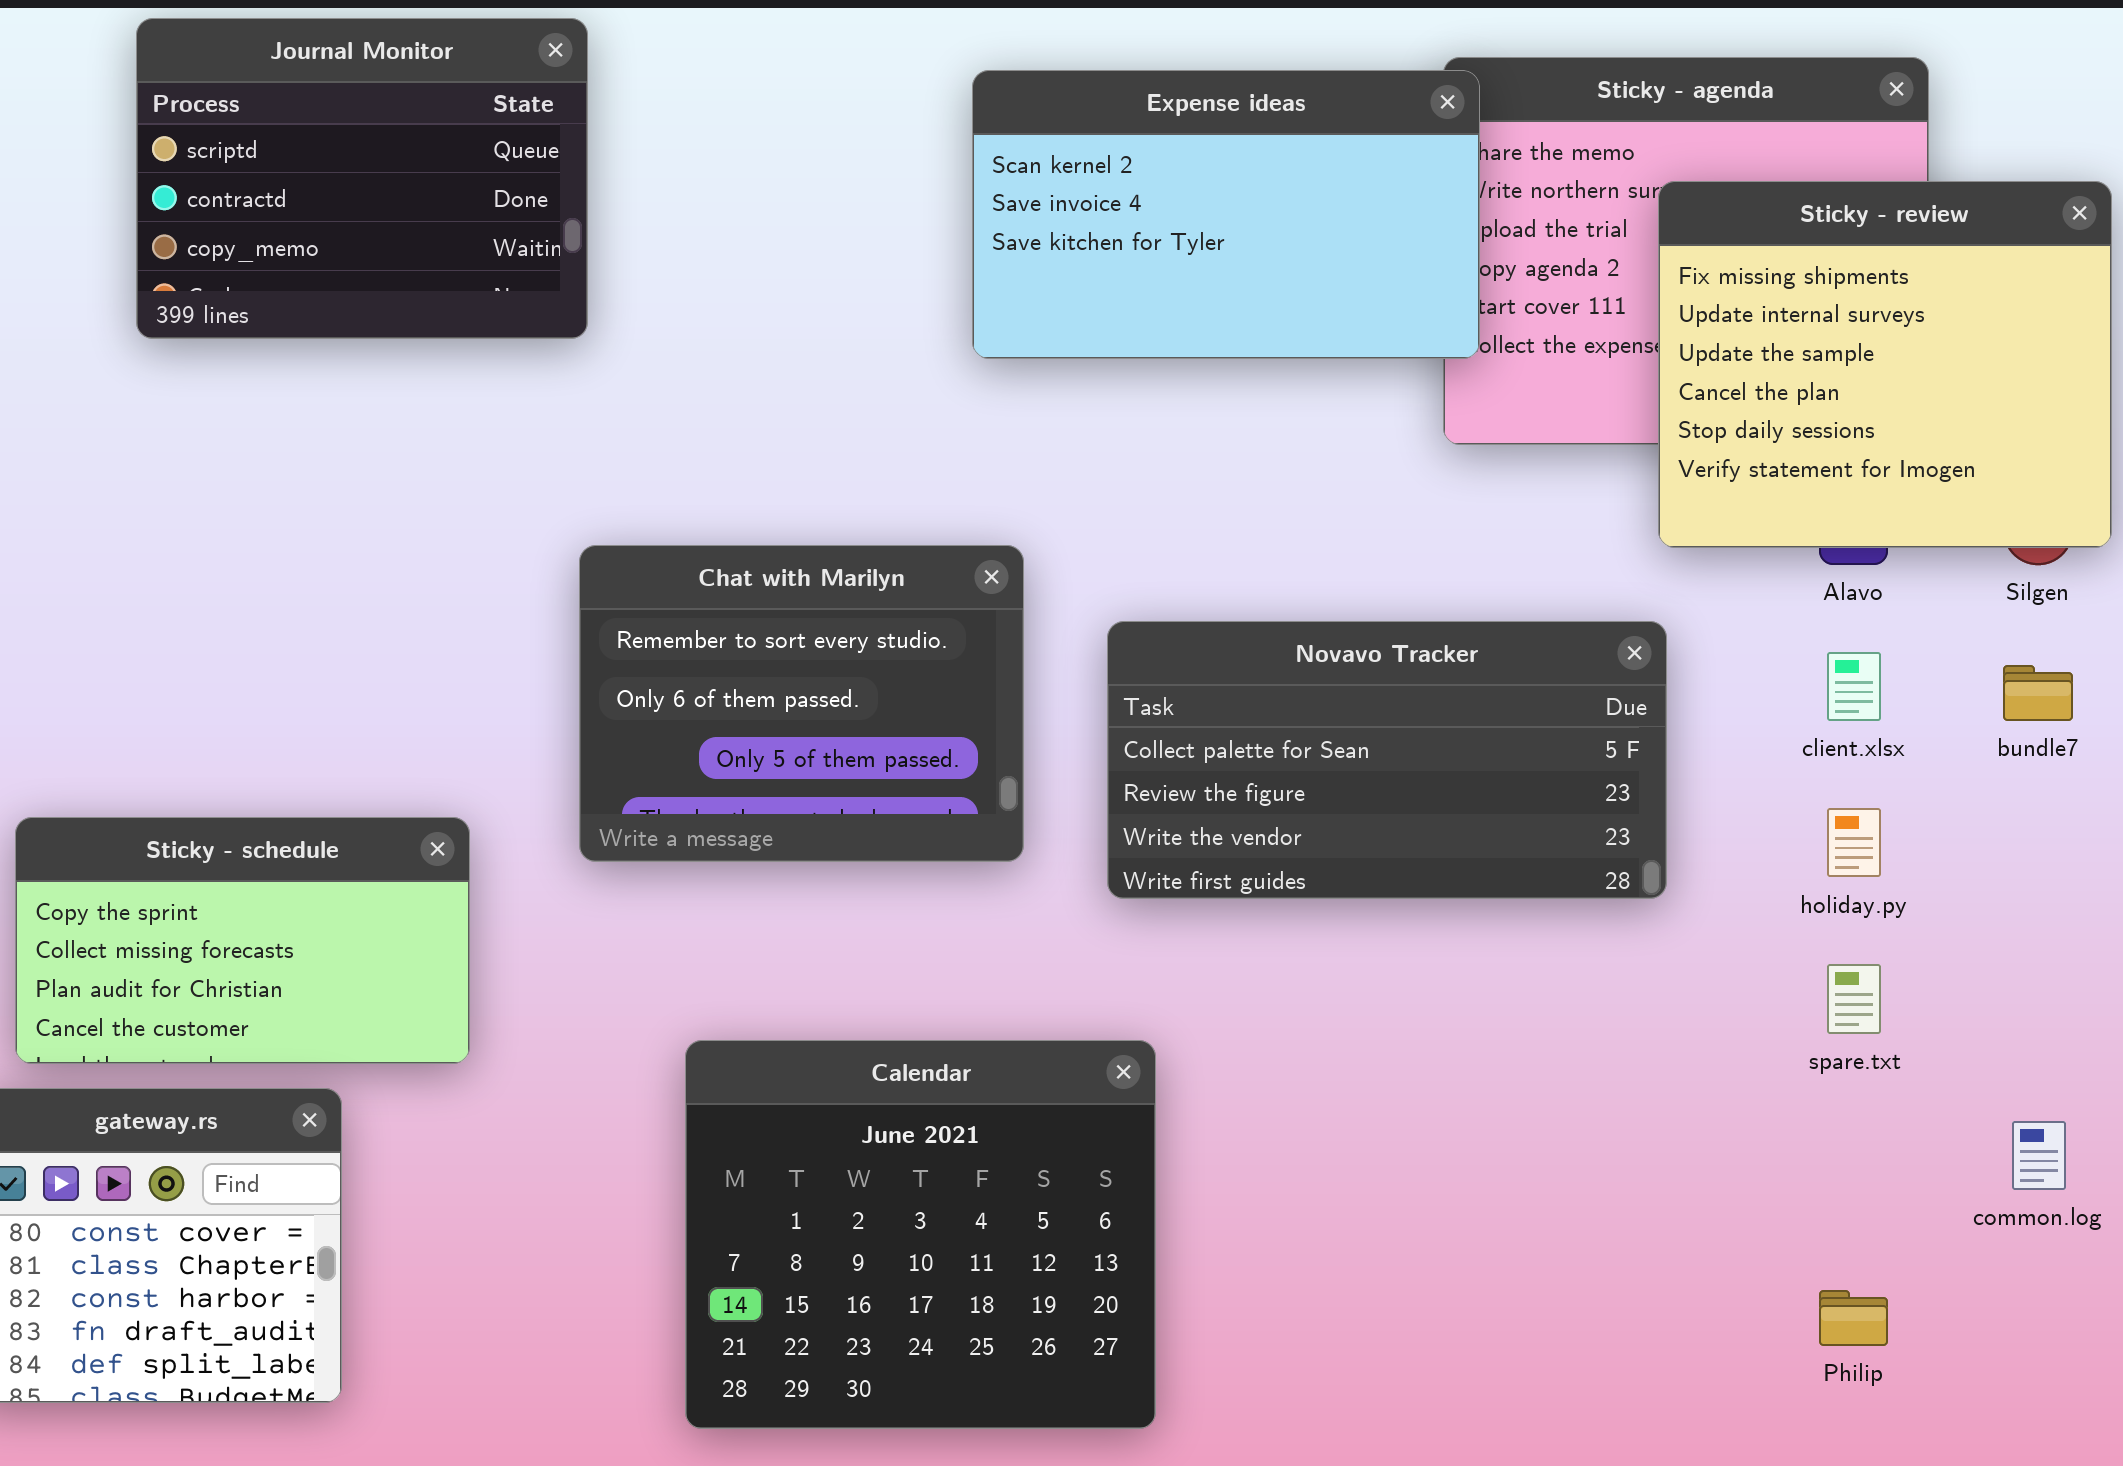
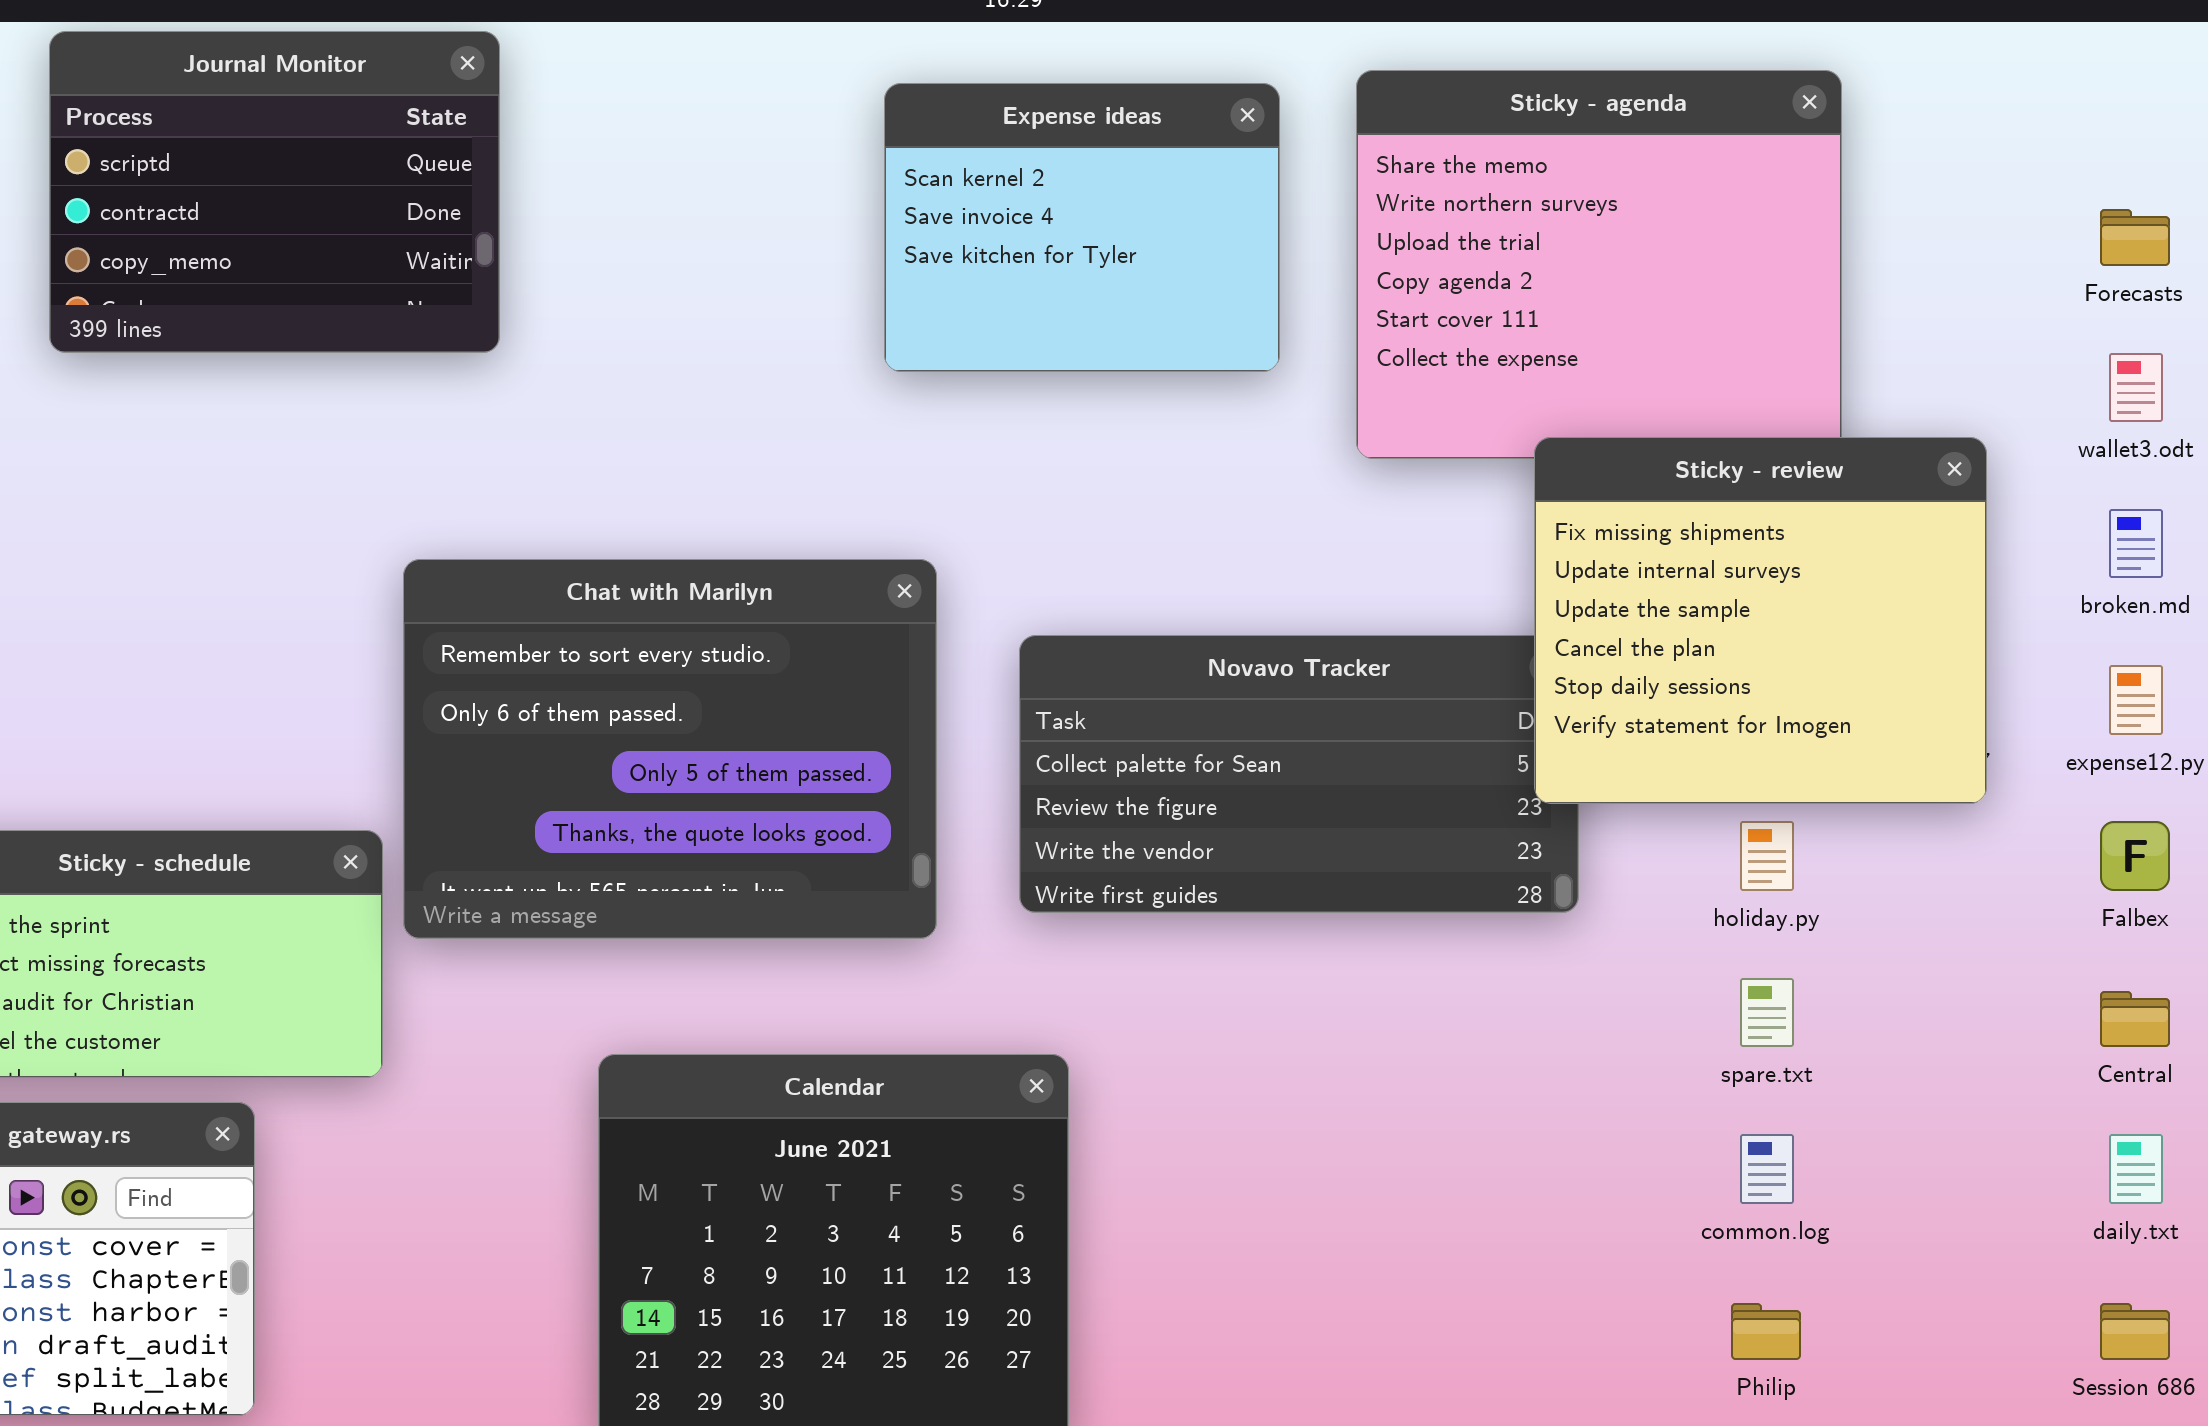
Expense ideas: [972,70,1480,359] -> [884,83,1280,372], resized
Sticky - review: [1658,181,2112,548] -> [1534,437,1987,804], moved
Chat with Marilyn: [579,545,1024,862] -> [403,559,937,939], resized
common.log: [2012,1121,2066,1190] -> [1740,1134,1794,1204], moved

